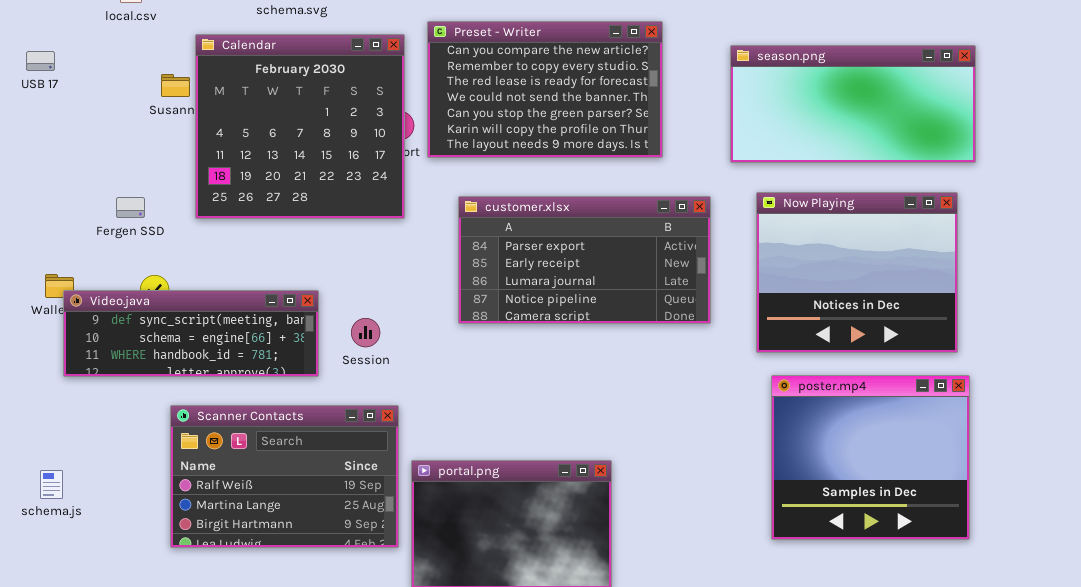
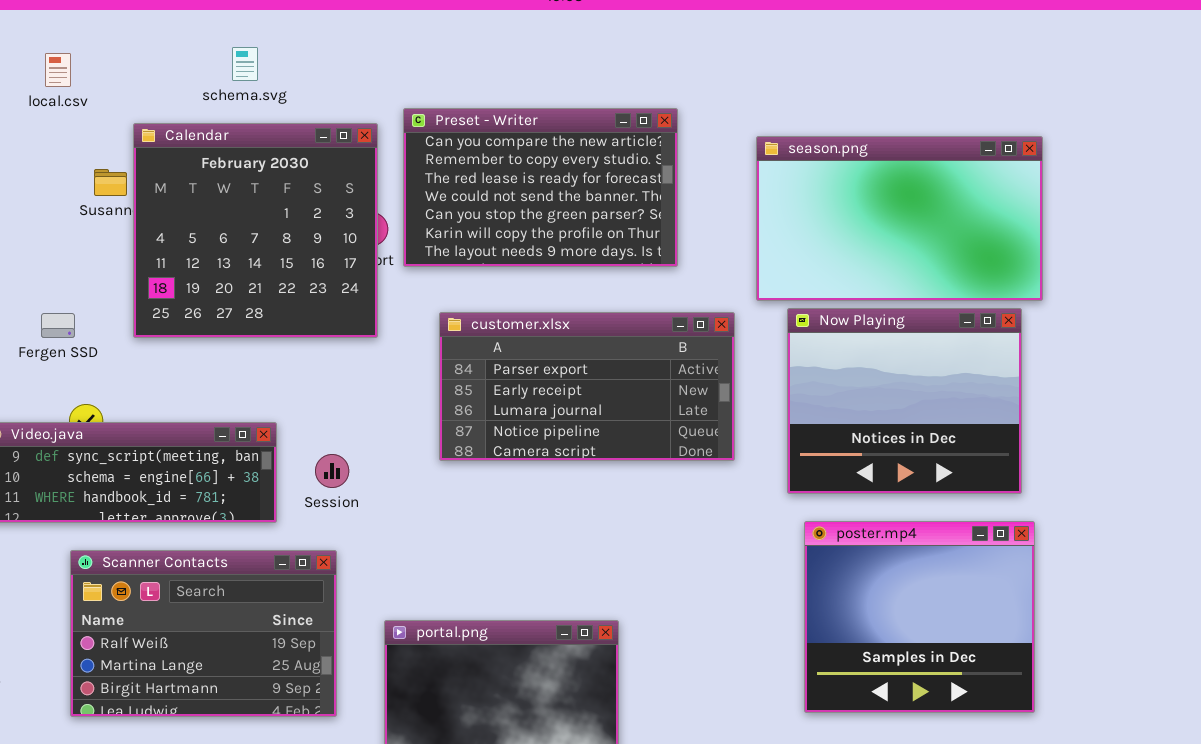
season.png: [730,45,976,163] -> [756,136,1043,301], resized
Scanner Contacts: [170,405,399,548] -> [70,550,337,717], moved

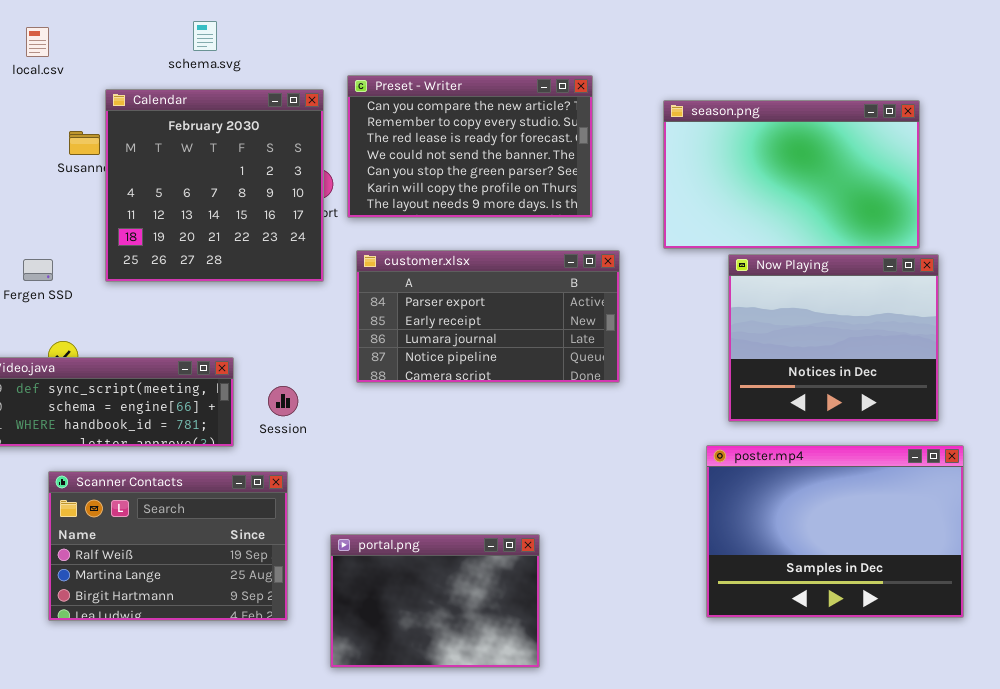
Now Playing: [787,308,1022,494] -> [728,254,939,422], moved
customer.xlsx: [439,312,735,461] -> [356,250,620,383], moved
poster.mp4: [804,521,1035,713] -> [706,445,964,618], resized

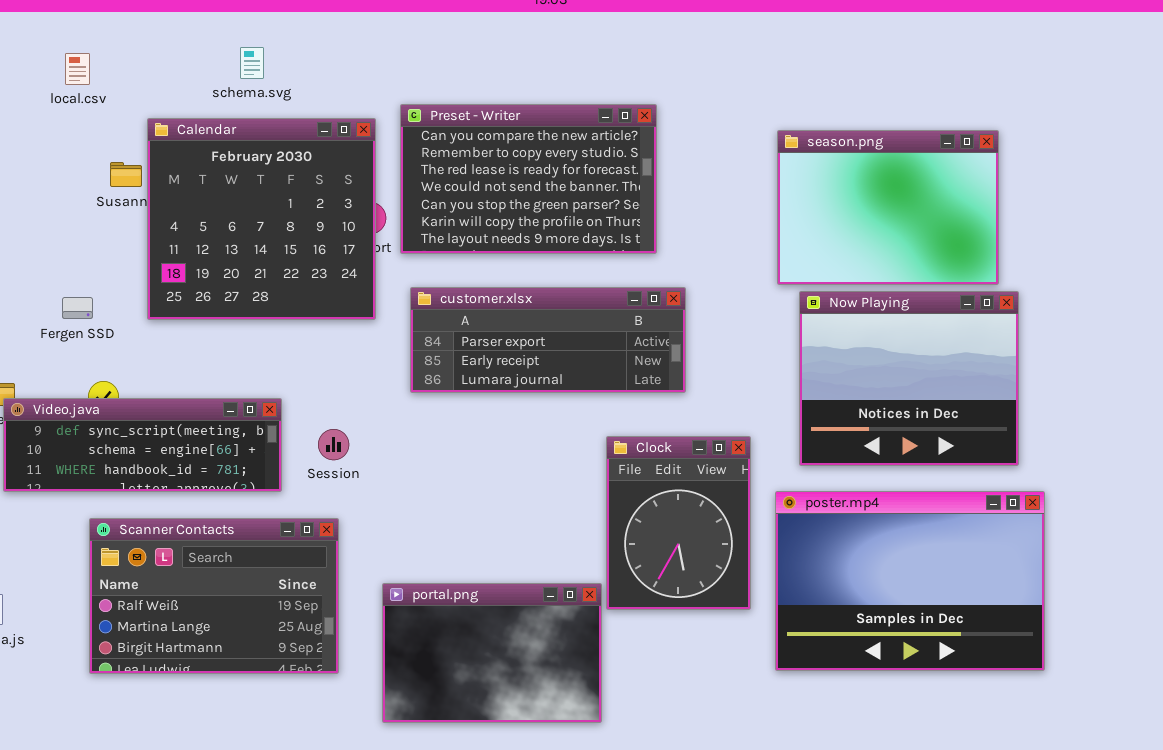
season.png: [663,100,920,249] -> [777,130,999,285], resized
customer.xlsx: [356,250,620,383] -> [410,287,686,393], resized
Clock: none -> [606,436,751,610], opened

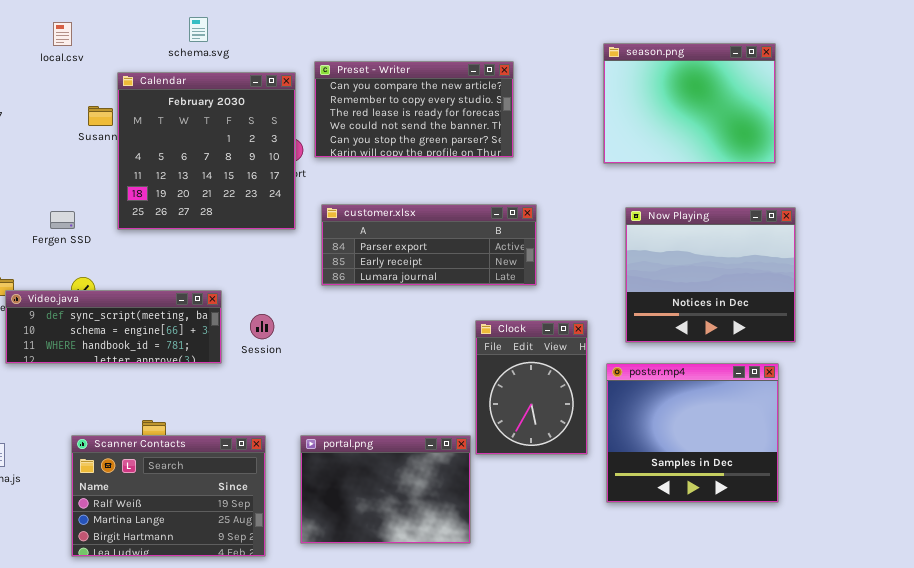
Preset - Writer: [400,104,657,254] -> [314,61,514,158], resized
season.png: [777,130,999,285] -> [603,43,776,164], moved
poster.mp4: [775,491,1045,671] -> [606,363,779,503], resized
Scanner Contacts: [89,518,339,674] -> [71,435,266,557], moved

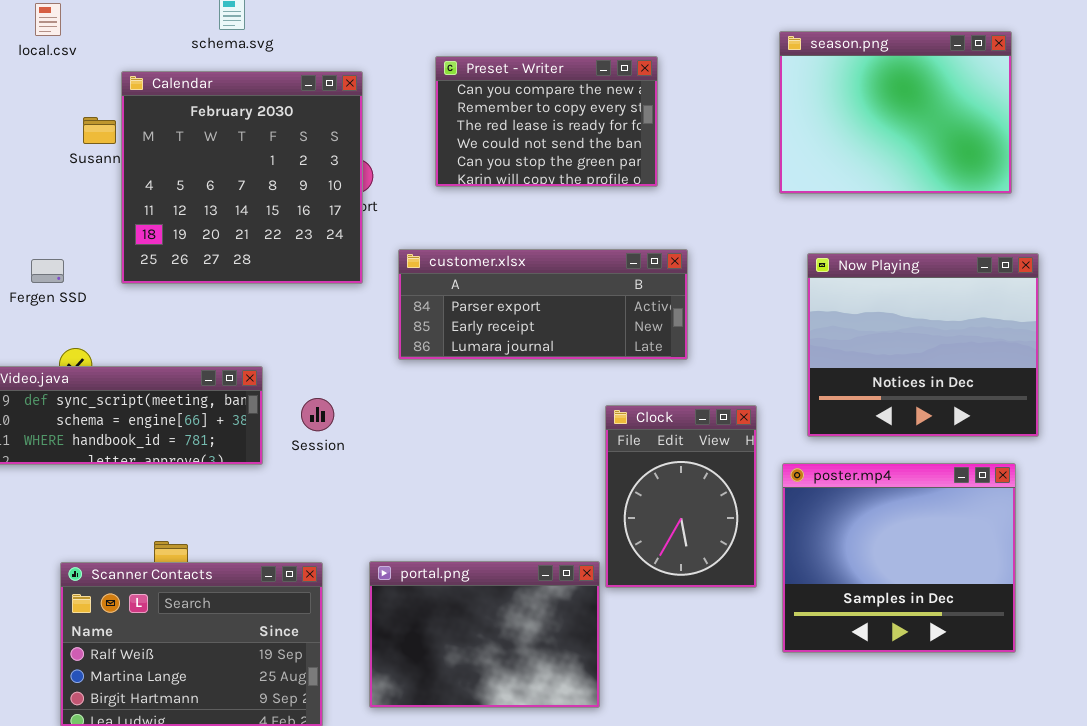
Preset - Writer: [314,61,514,158] -> [435,56,658,187], resized

